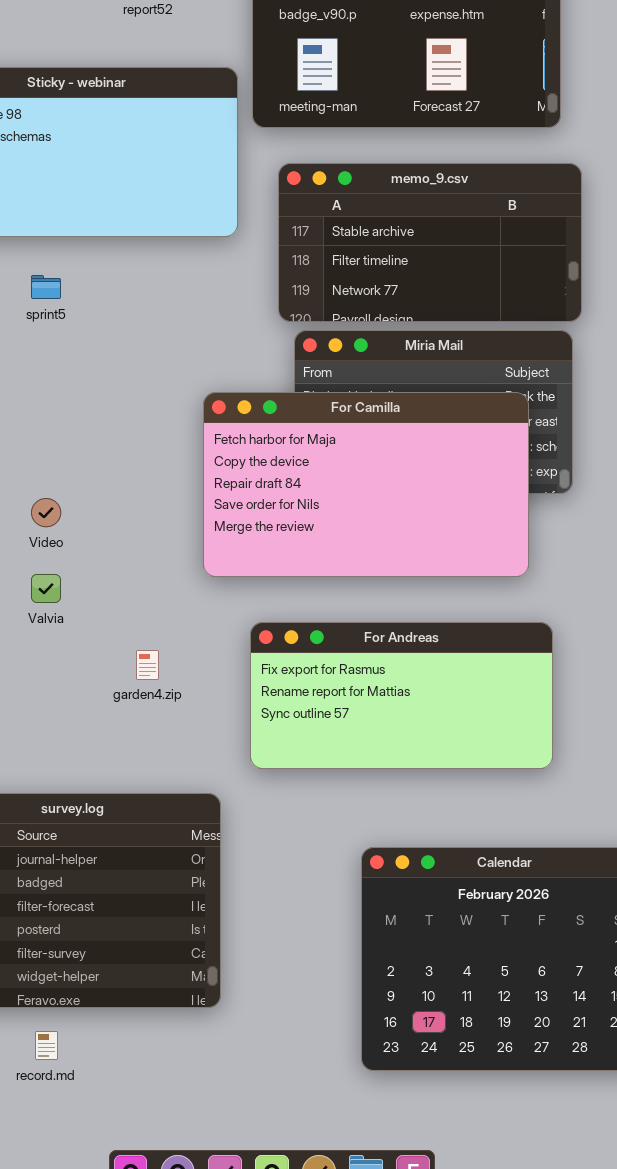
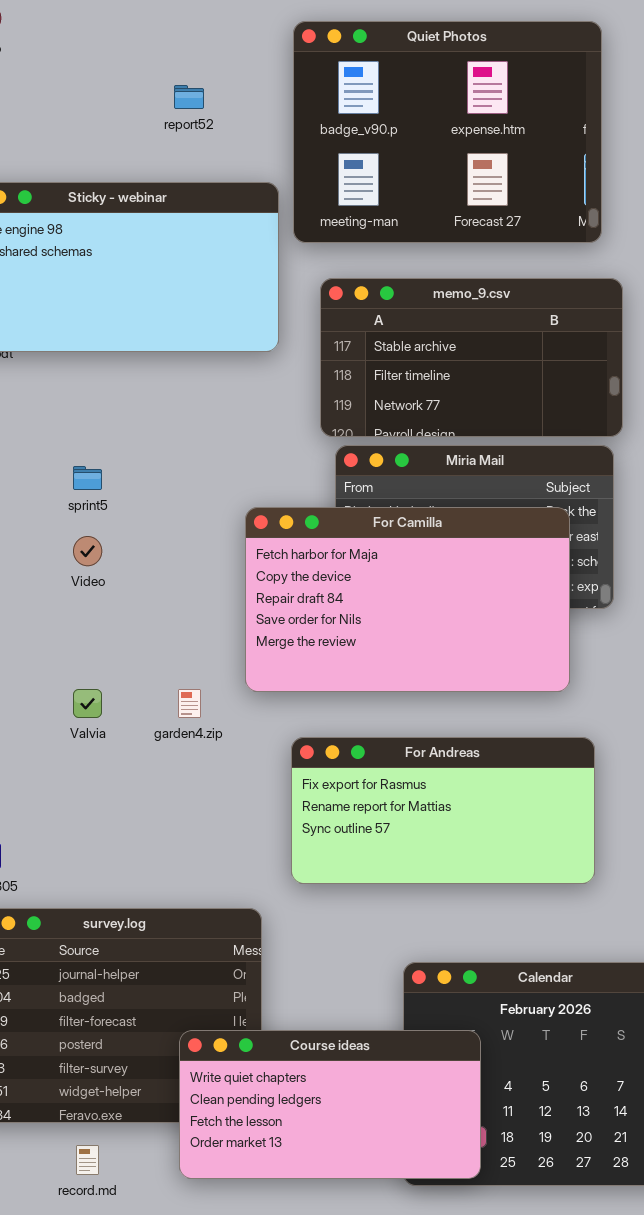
sprint5: [31,275,61,299] -> [73,466,102,490], moved
Video: [31,498,61,527] -> [73,536,102,566], moved
garden4.zip: [136,650,159,680] -> [178,689,201,718], moved
Course ideas: none -> [179,1030,481,1179], opened

